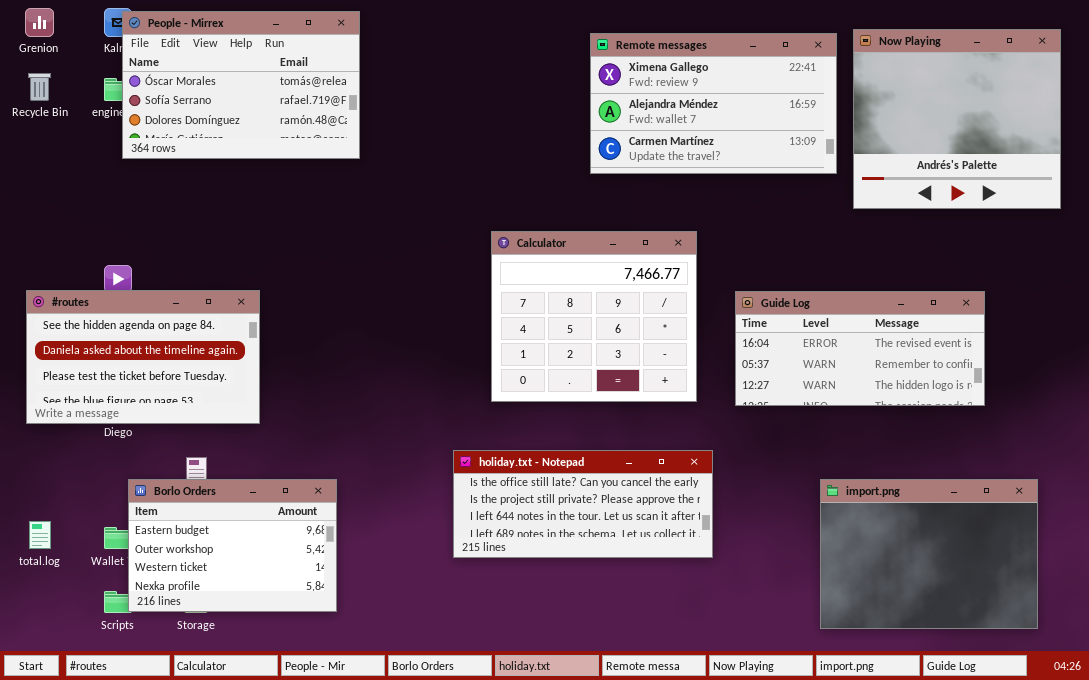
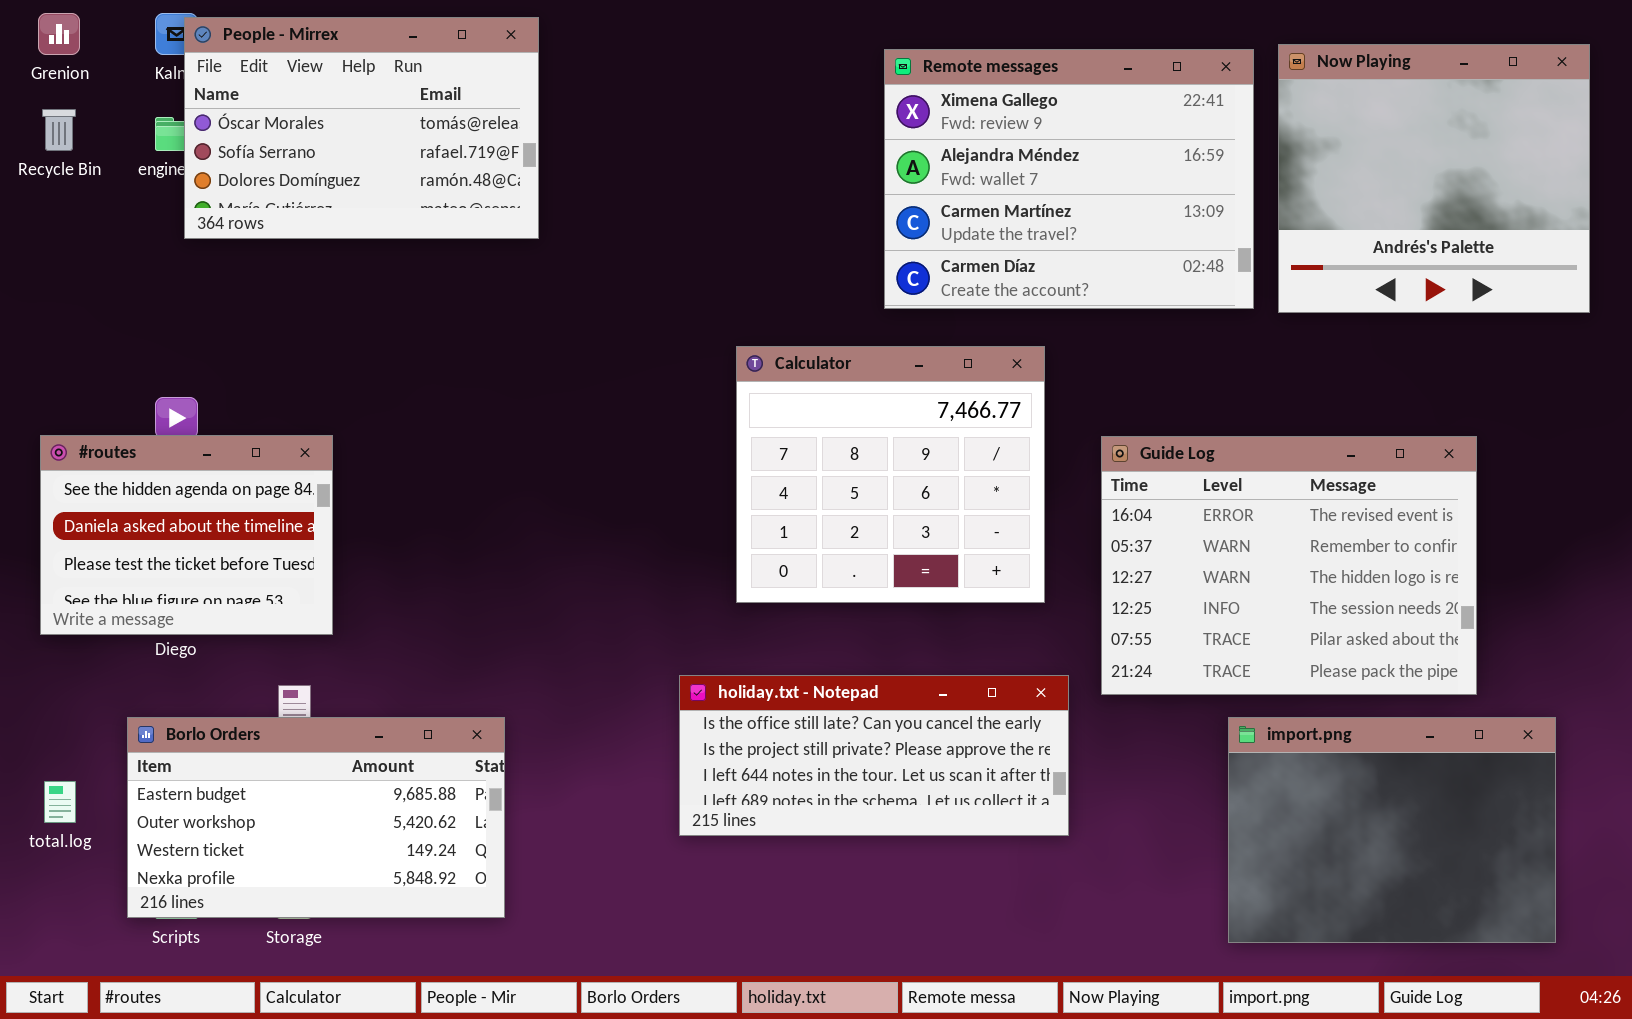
Remote messages: [590,33,837,174] -> [884,49,1254,309], resized
#routes: [26,290,260,424] -> [40,435,333,635], resized
Guide Log: [735,291,985,406] -> [1101,436,1477,695], resized
Borlo Orders: [128,479,337,612] -> [127,717,505,918], resized

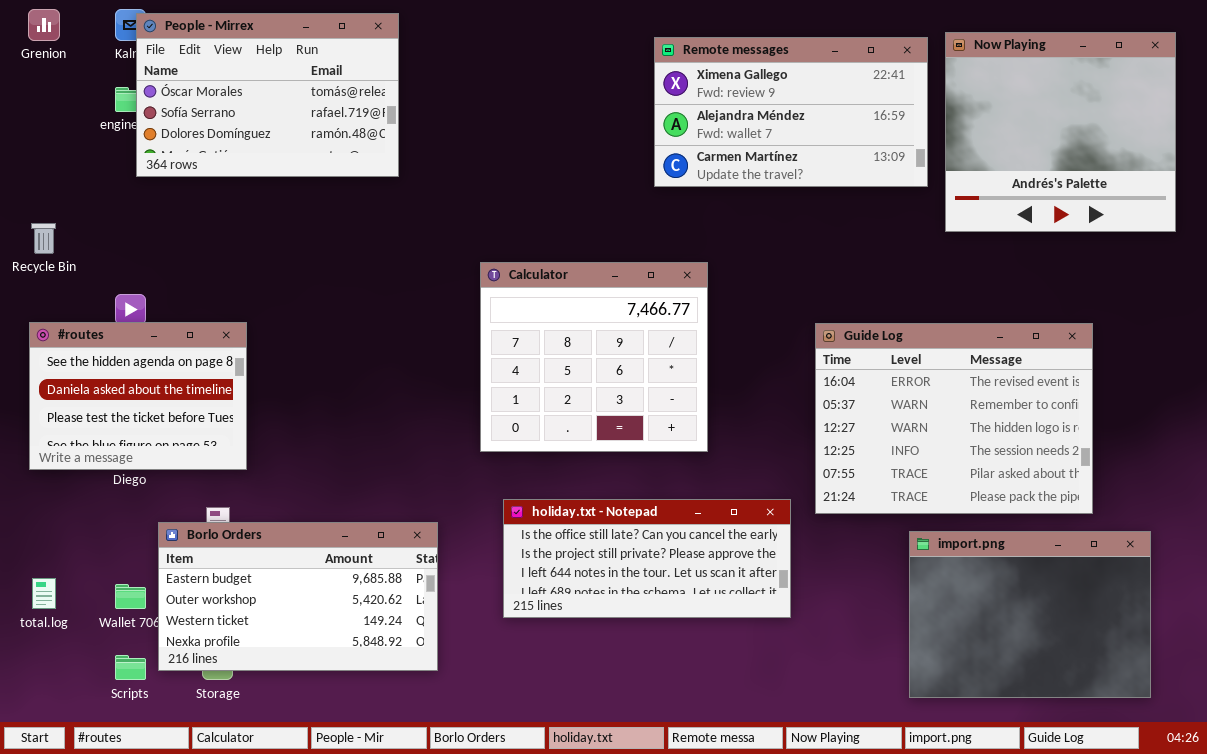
Remote messages: [884,49,1254,309] -> [654,37,928,187], resized
Recycle Bin: [42,109,76,151] -> [31,223,56,254], moved
Calculator: [736,346,1045,603] -> [480,262,708,452], moved
Borlo Orders: [127,717,505,918] -> [158,522,438,671], moved

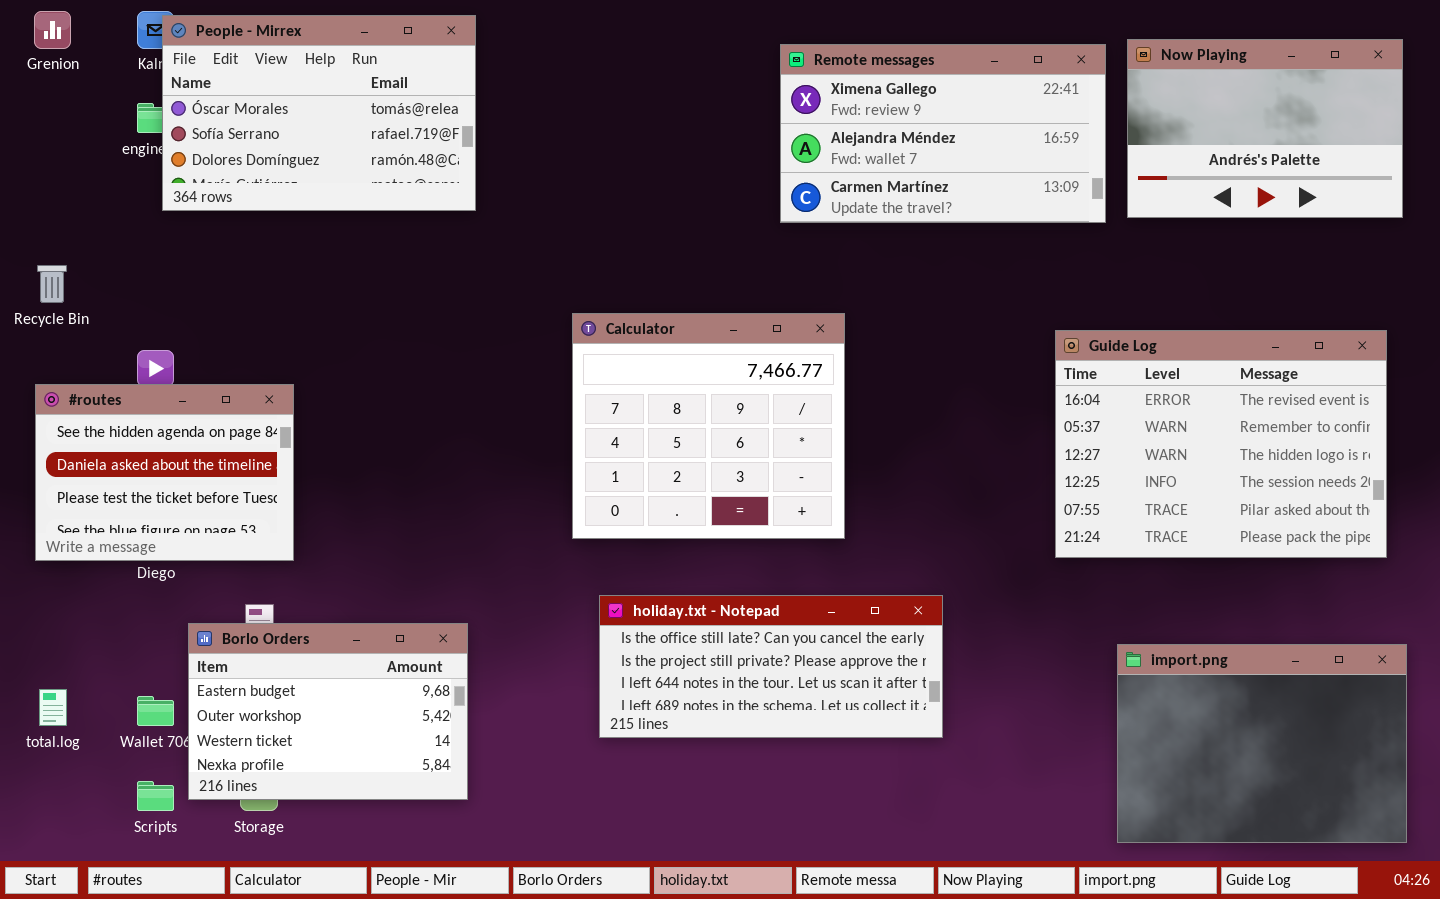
Now Playing: [945,32,1176,232] -> [1127,39,1403,218], resized
Guide Log: [815,323,1093,514] -> [1055,330,1387,558], moved
Borlo Orders: [158,522,438,671] -> [188,623,468,800], resized
import.png: [909,531,1151,698] -> [1117,644,1407,843], moved

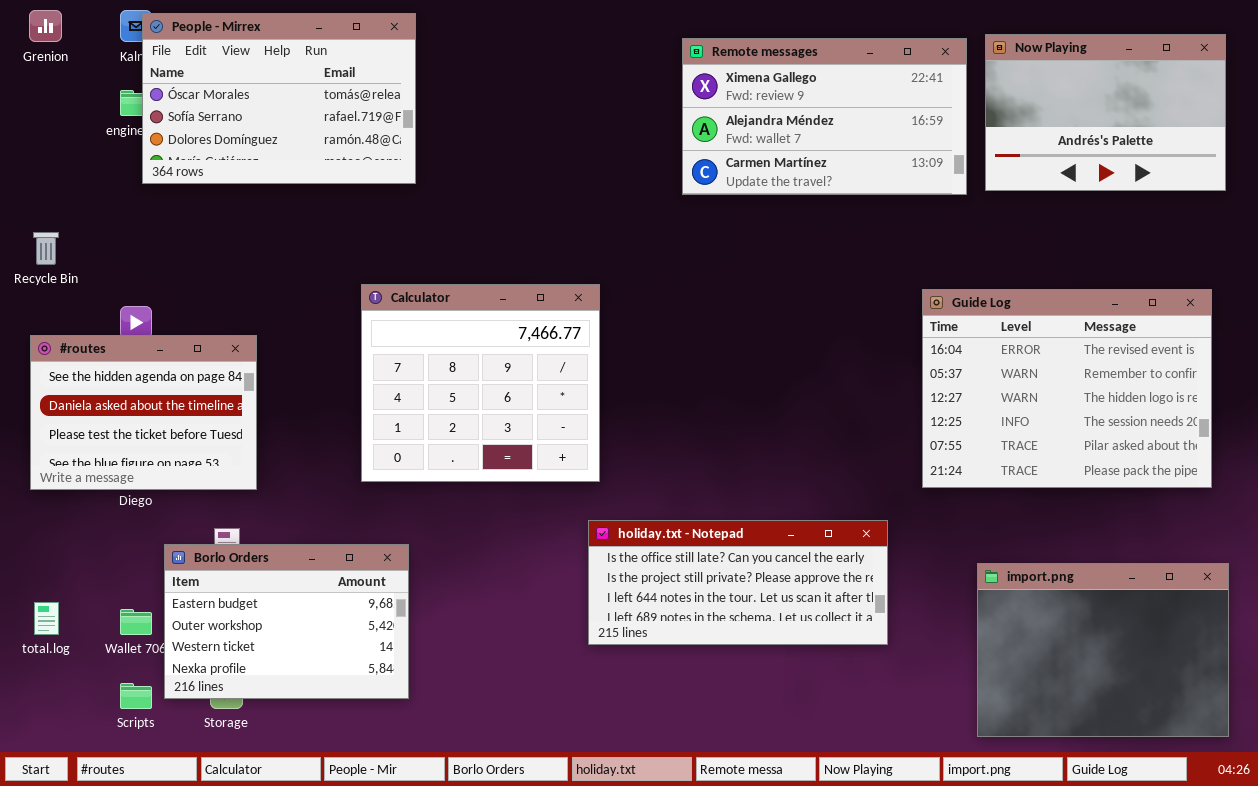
Calculator: [572,313,845,539] -> [361,284,600,482], moved
holiday.txt - Notepad: [599,595,943,738] -> [588,520,888,645], moved

